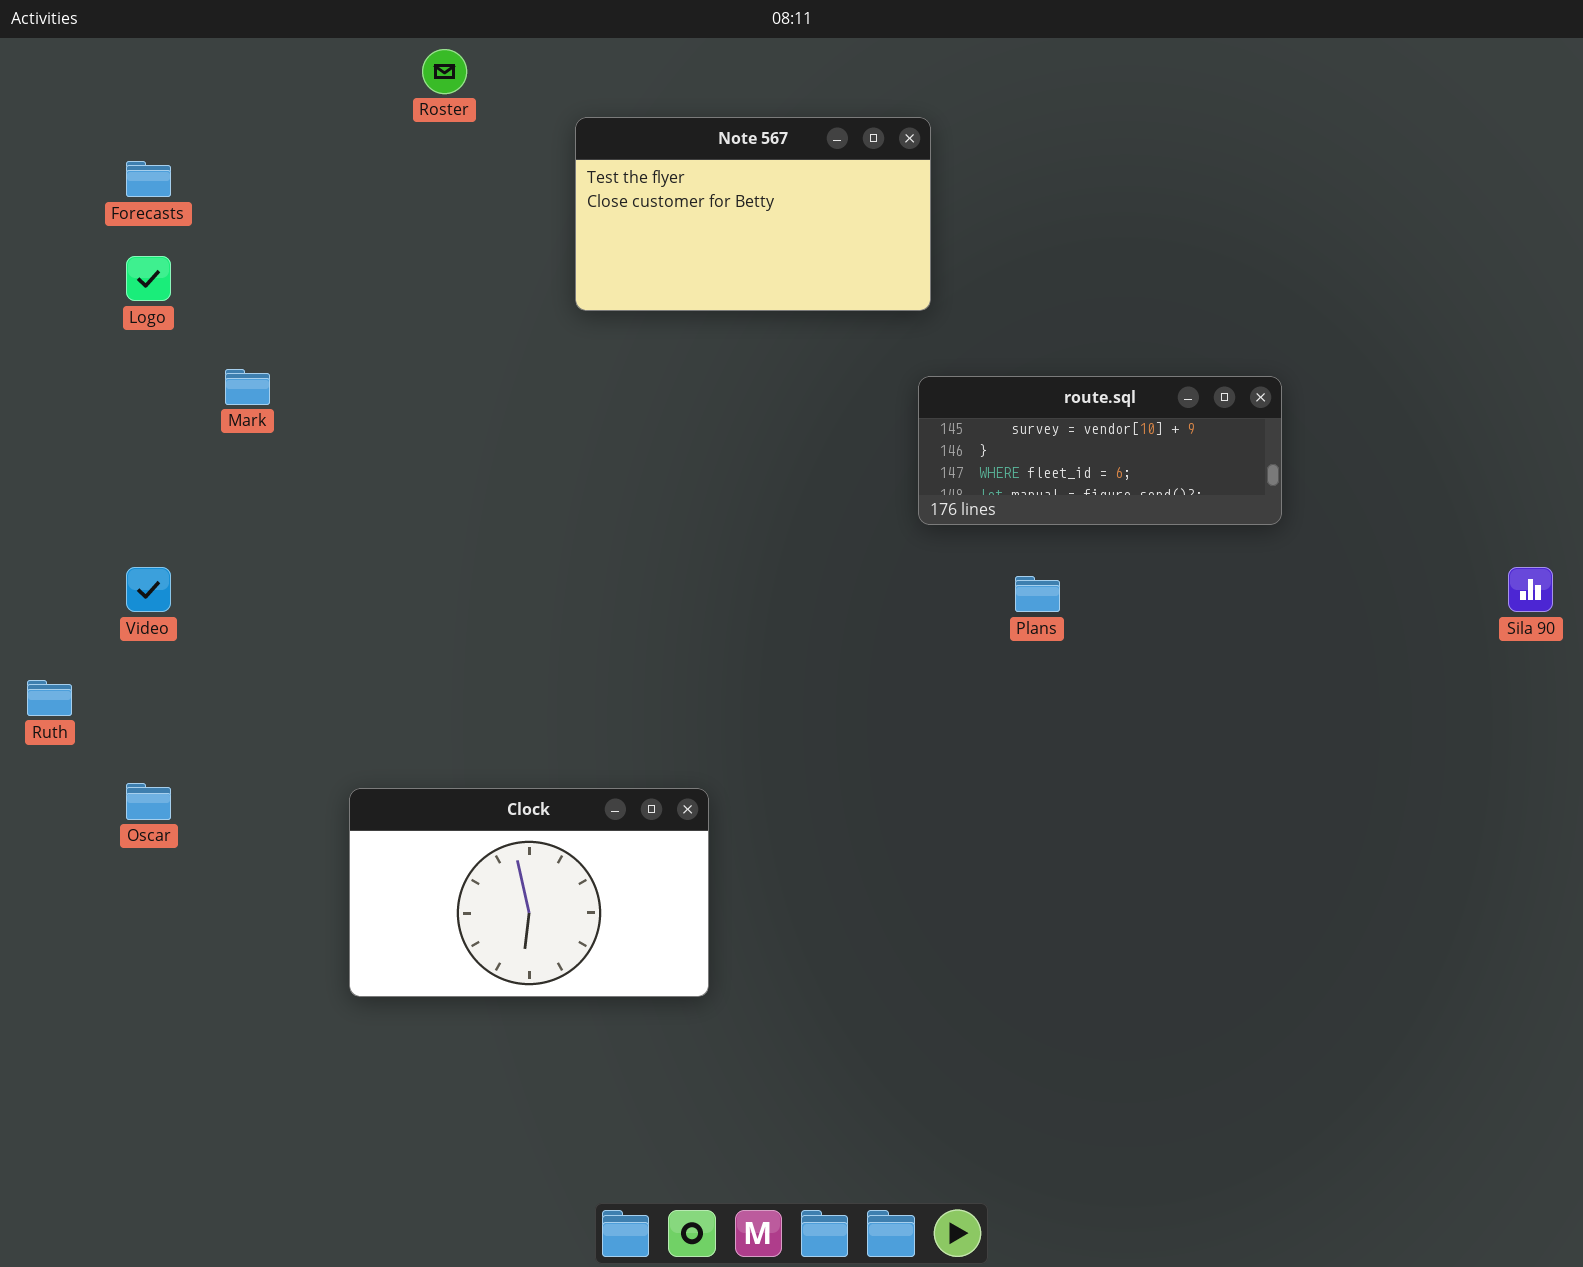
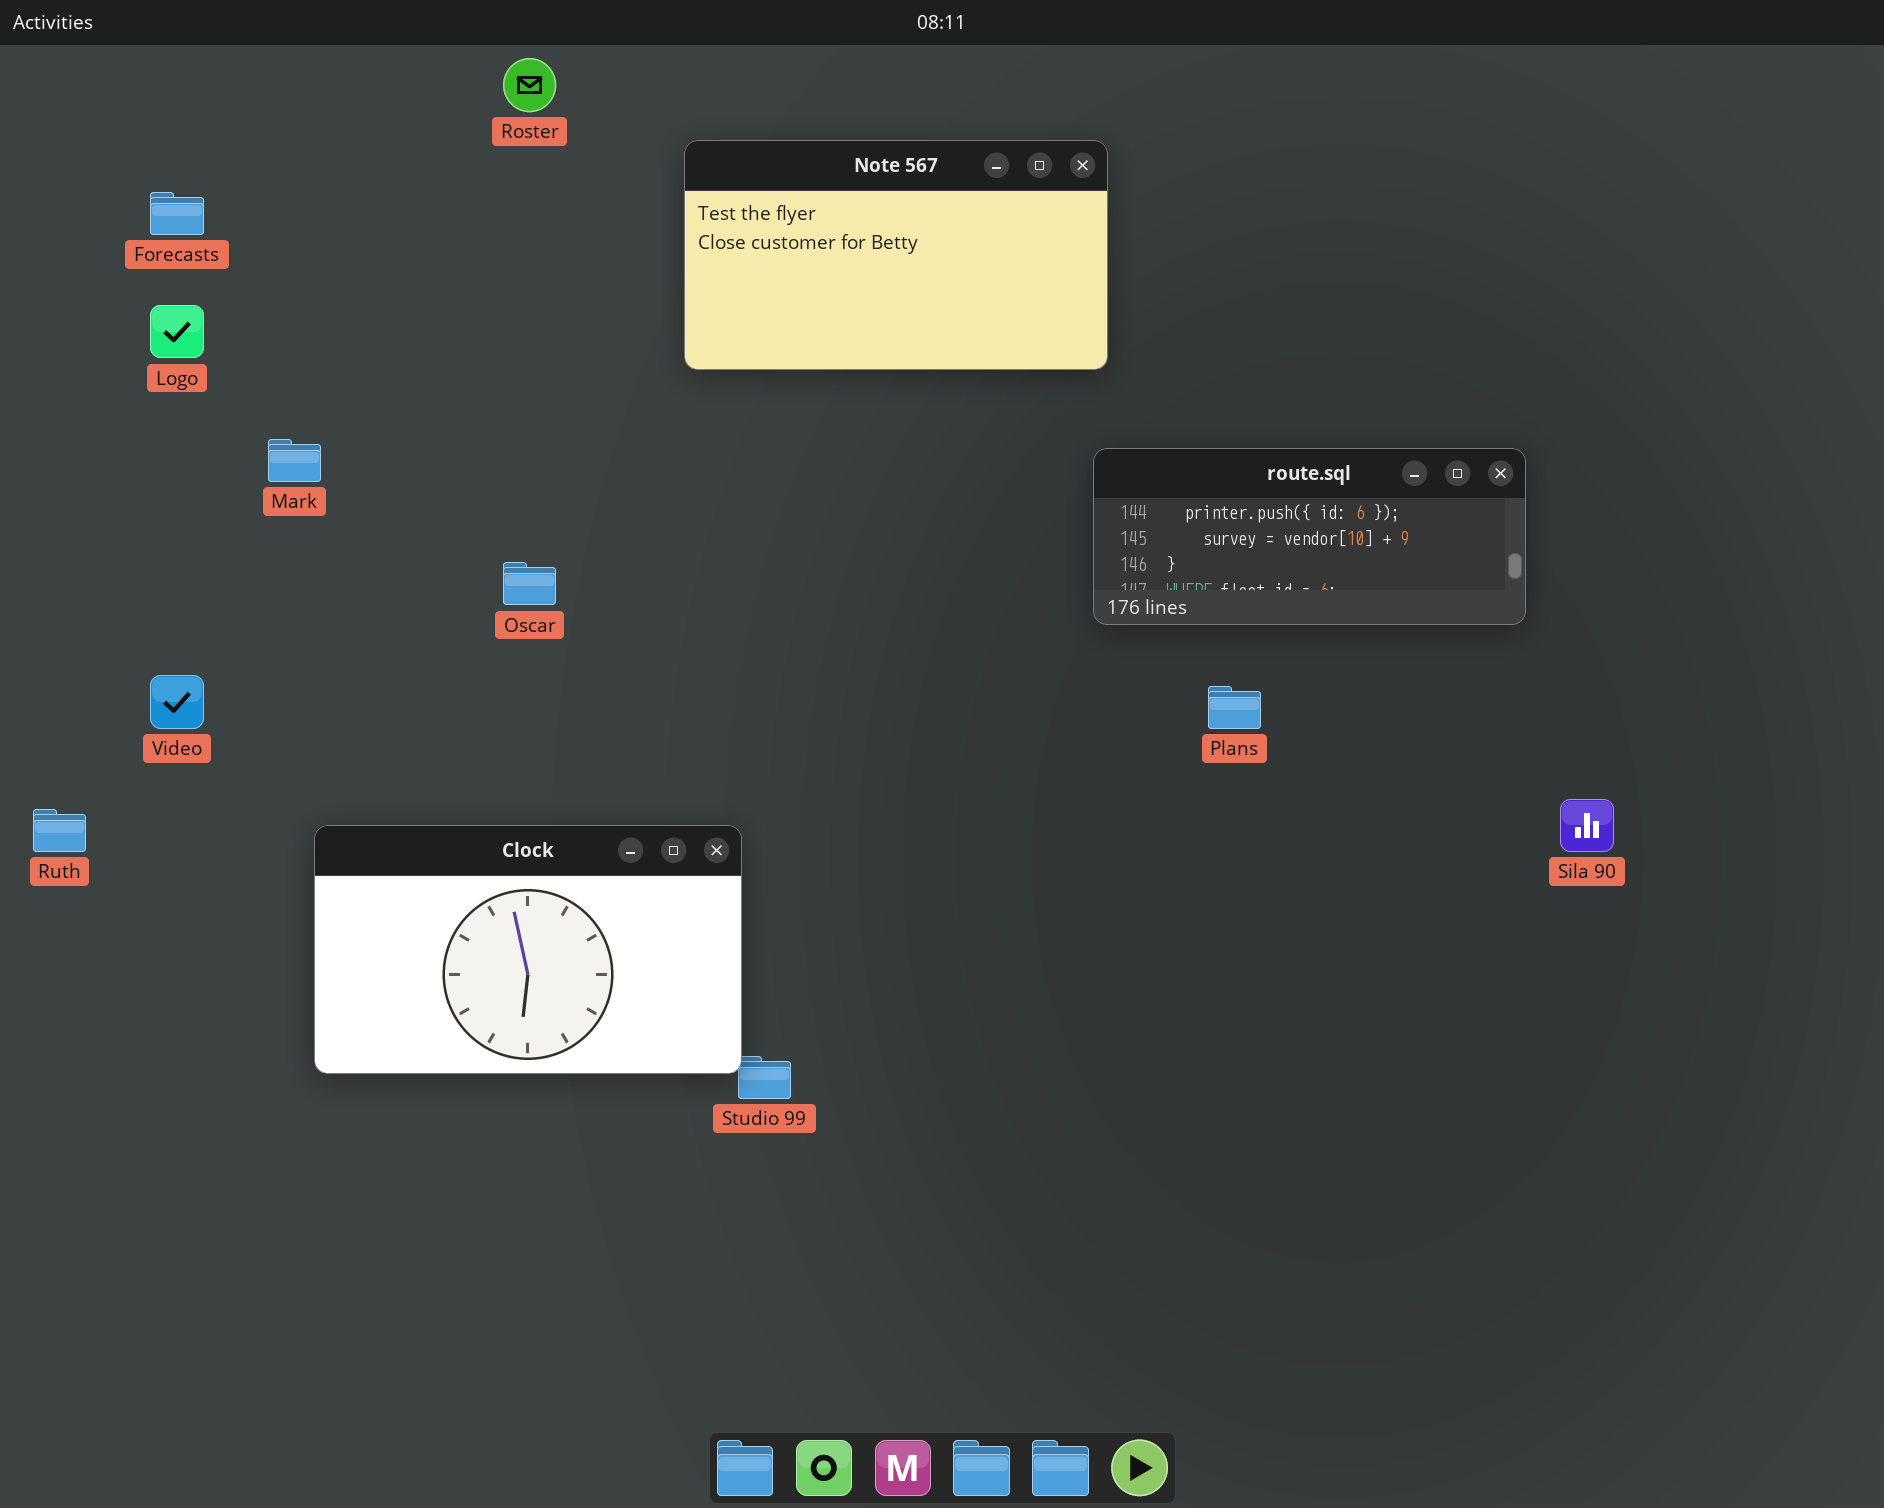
route.sql: [918,376,1282,525] -> [1093,448,1526,625], scrolled up 1 row
Sila 90: [1508,567,1553,612] -> [1560,799,1614,852], moved
Oscar: [126,783,171,820] -> [503,562,556,605], moved
Clock: [349,788,709,997] -> [314,825,742,1074], moved

